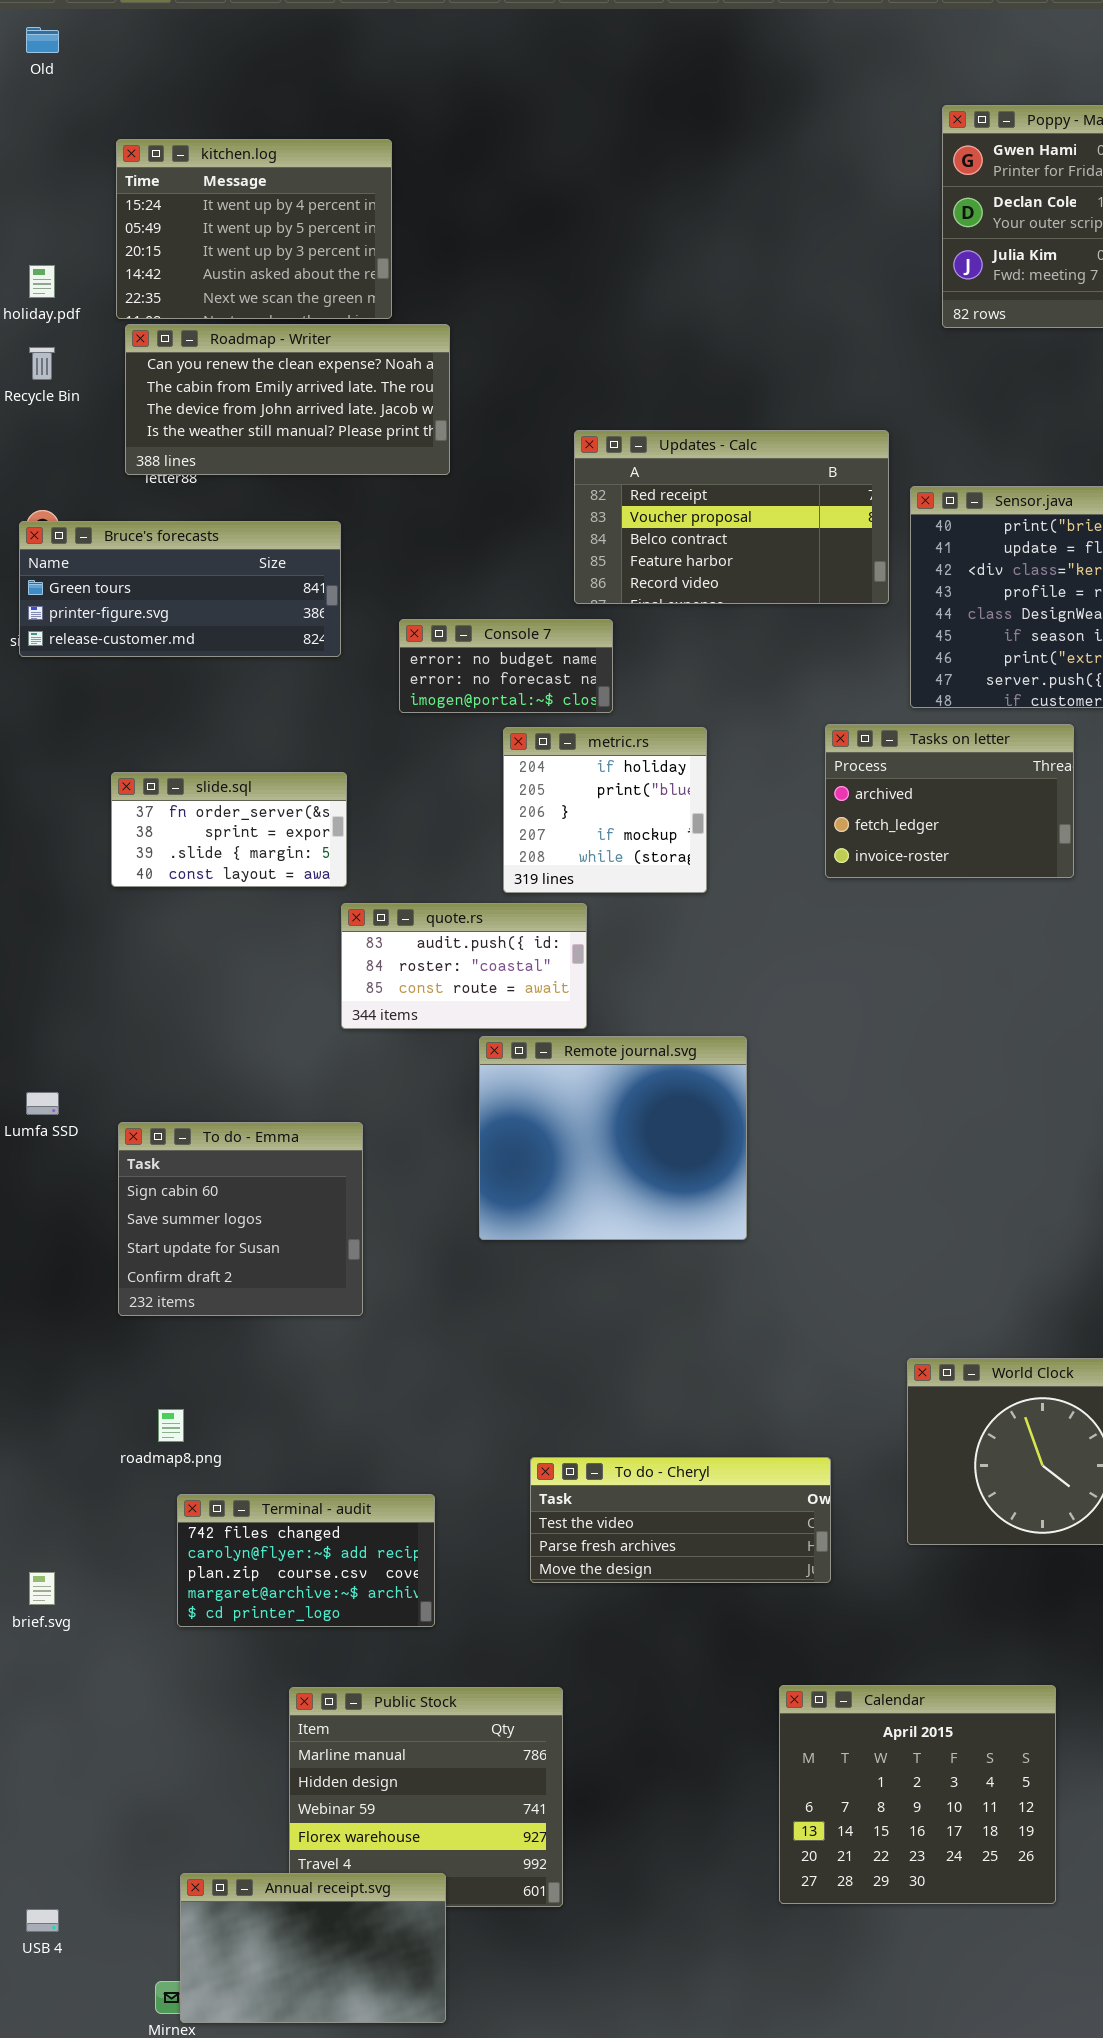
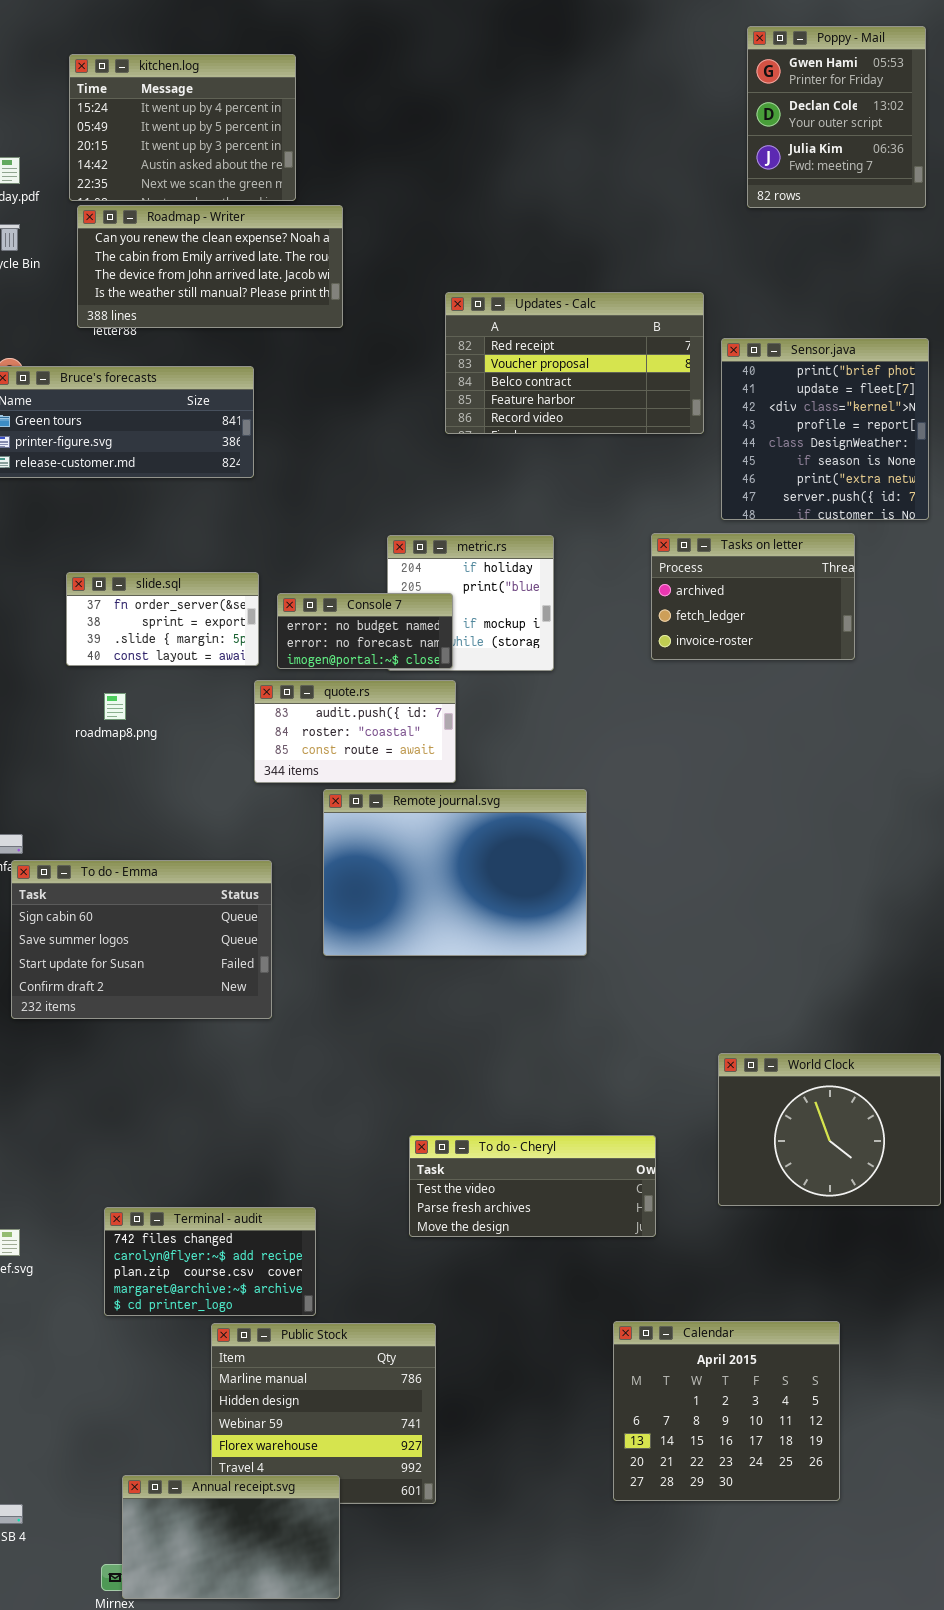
Console 7: [399,619,613,713] -> [277,593,453,669], moved
Remote journal.svg: [479,1036,747,1240] -> [323,789,587,956], resized
To do - Emma: [118,1122,363,1316] -> [11,860,272,1019], resized
roadmap8.png: [158,1409,184,1442] -> [104,693,126,720], moved
Terminal - audit: [177,1494,435,1627] -> [104,1207,316,1316], moved

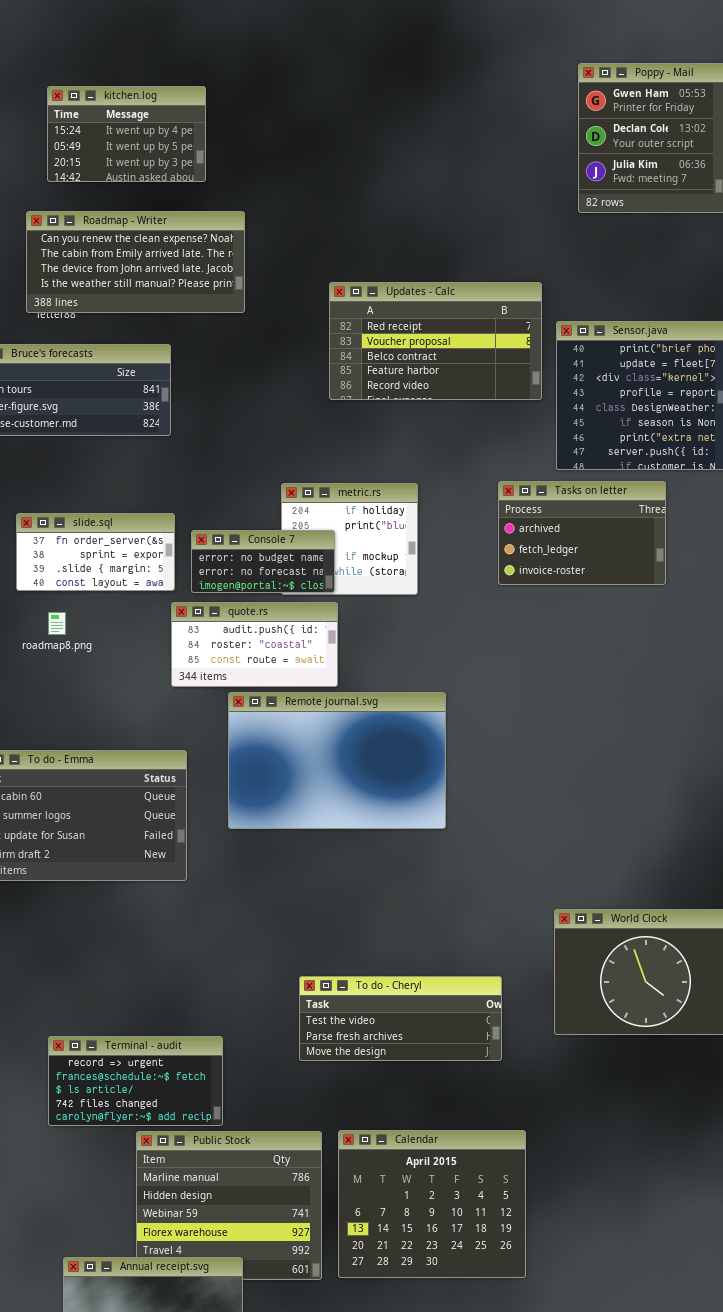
kitchen.log: [69,54,296,201] -> [47,86,206,182], resized
Terminal - audit: [104,1207,316,1316] -> [48,1036,223,1126], scrolled up 3 rows
Calendar: [613,1321,840,1501] -> [338,1130,526,1278], moved

